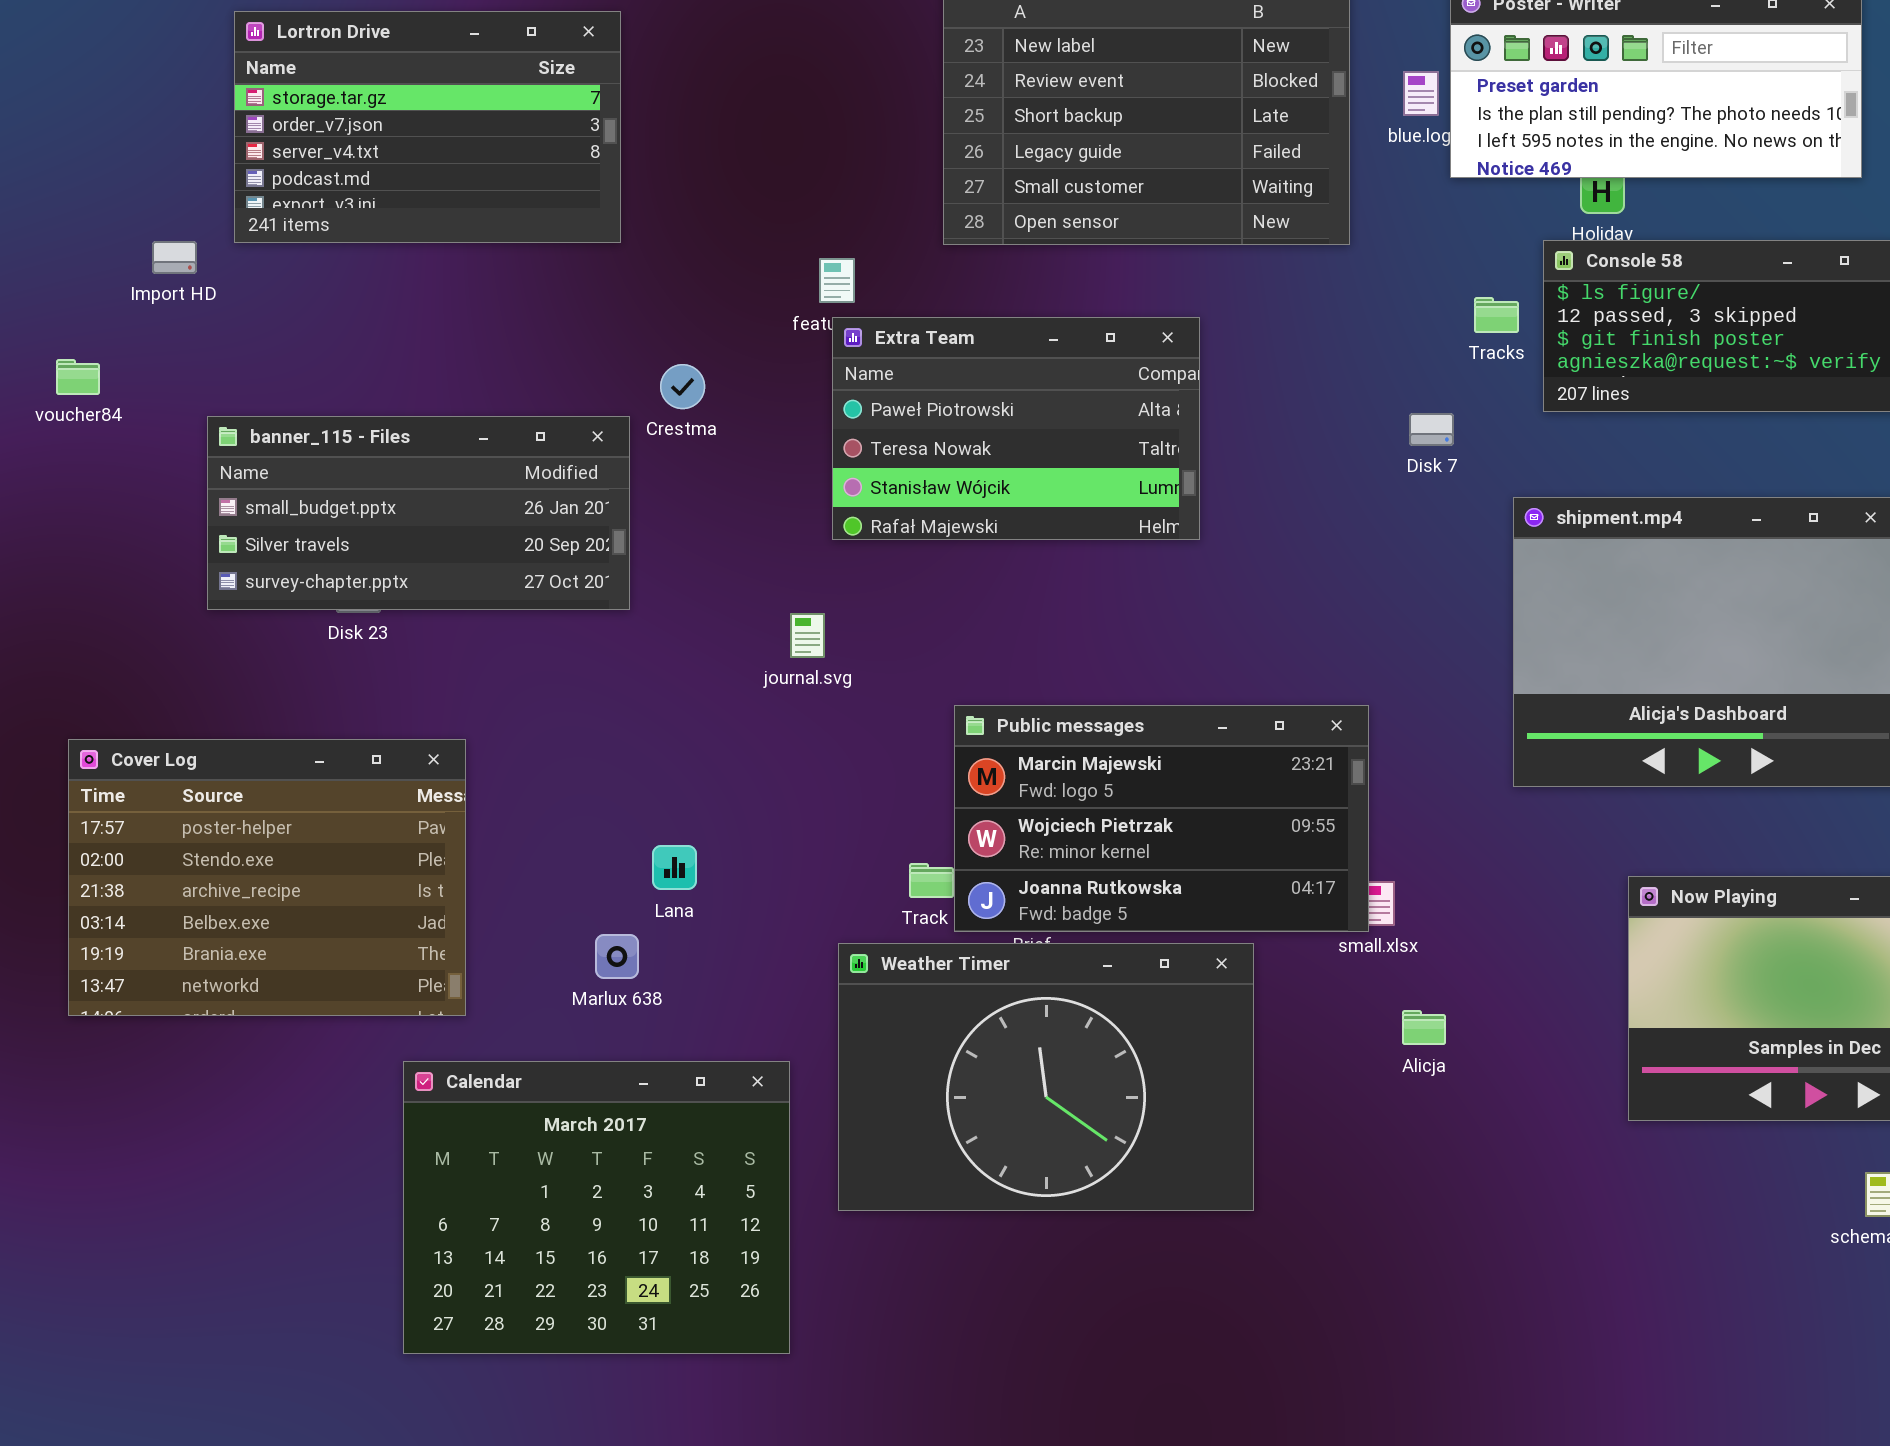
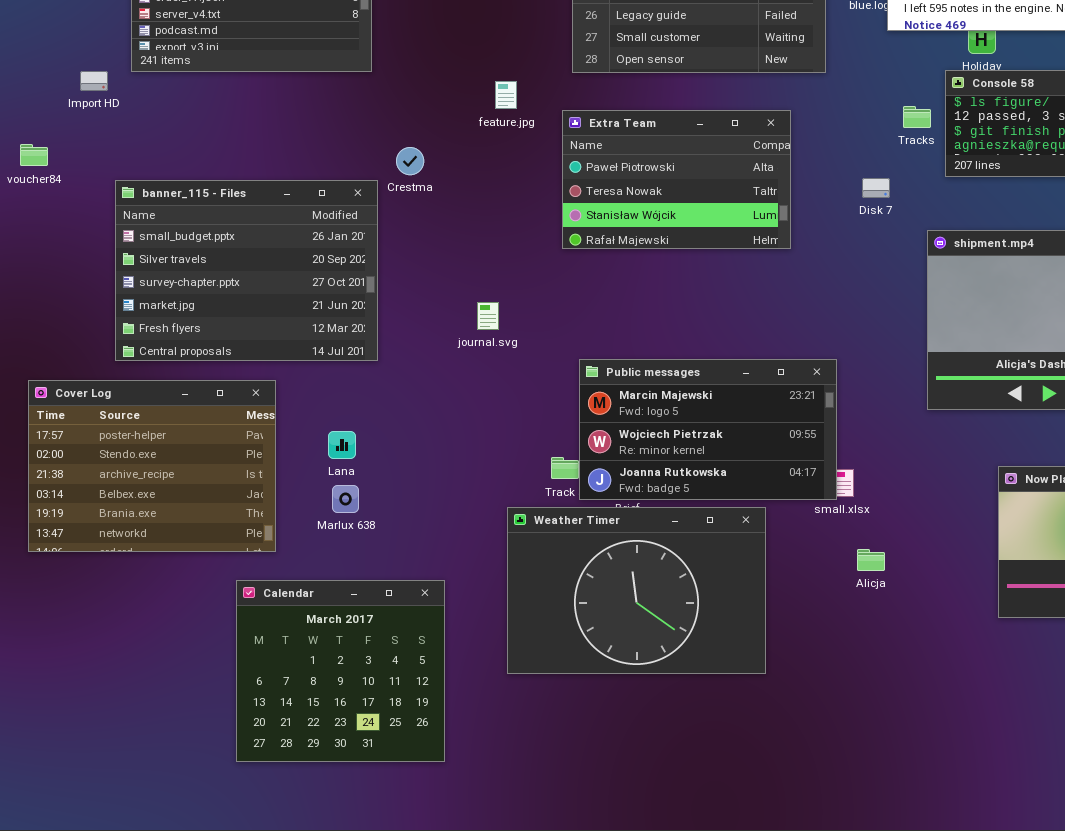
Extra Team: [832,317,1200,540] -> [562,110,791,249], moved
banner_115 - Files: [207,416,630,610] -> [115,180,378,361], resized
Lana: [652,845,697,890] -> [328,431,356,459], moved
Marlux 638: [595,934,639,979] -> [332,485,359,513], moved
Calendar: [403,1061,790,1354] -> [236,580,445,762], resized

